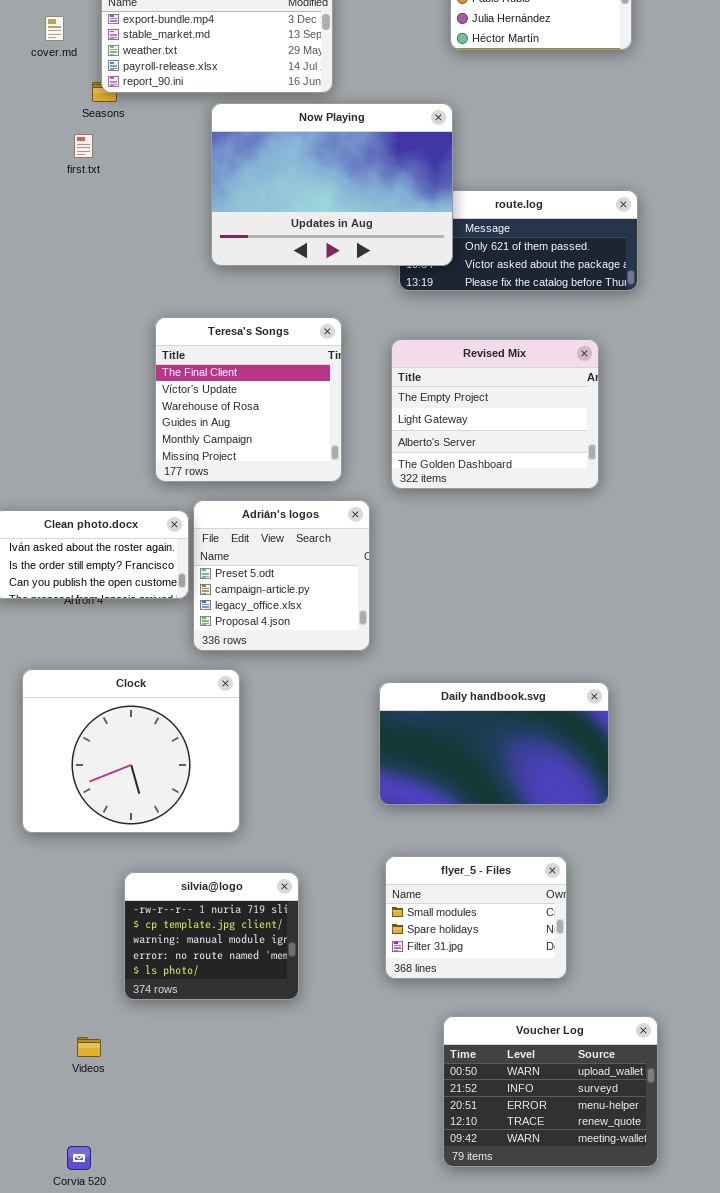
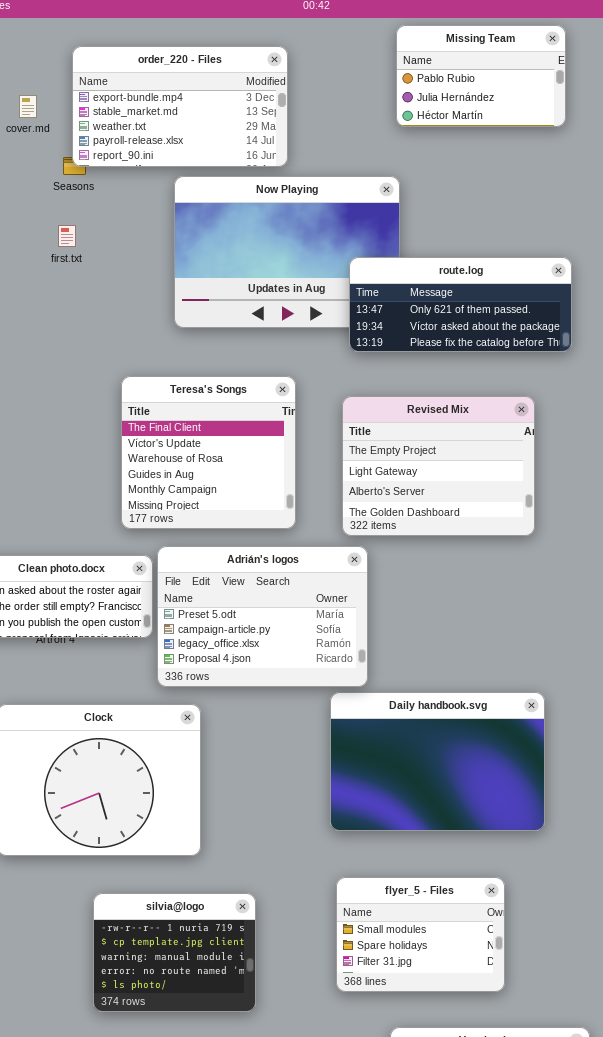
first.txt: [74,134,93,158] -> [58,225,76,247], moved
route.log: [399,190,638,291] -> [349,257,572,352], raised
Adrián's logos: [193,500,370,651] -> [157,546,368,687], resized
Daily handbook.svg: [379,682,609,805] -> [330,692,545,831], resized

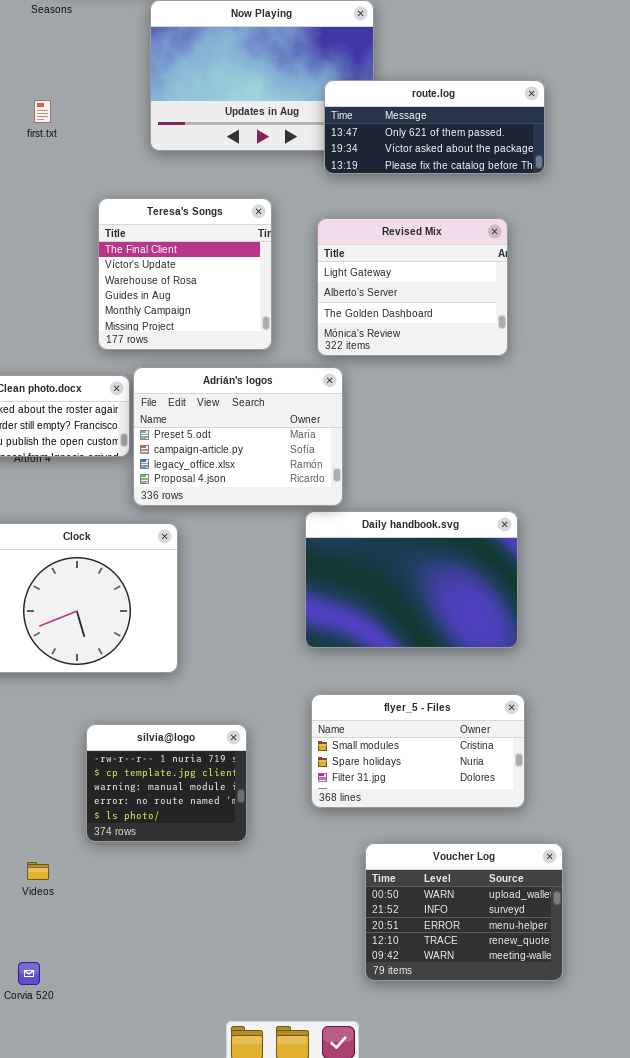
first.txt: [58,225,76,247] -> [34,100,51,123], moved
Revised Mix: [342,396,535,536] -> [317,218,508,356], scrolled down 1 row
flyer_5 - Files: [336,877,505,992] -> [311,694,525,808], resized
silvia@logo: [93,893,256,1012] -> [86,724,247,842], moved

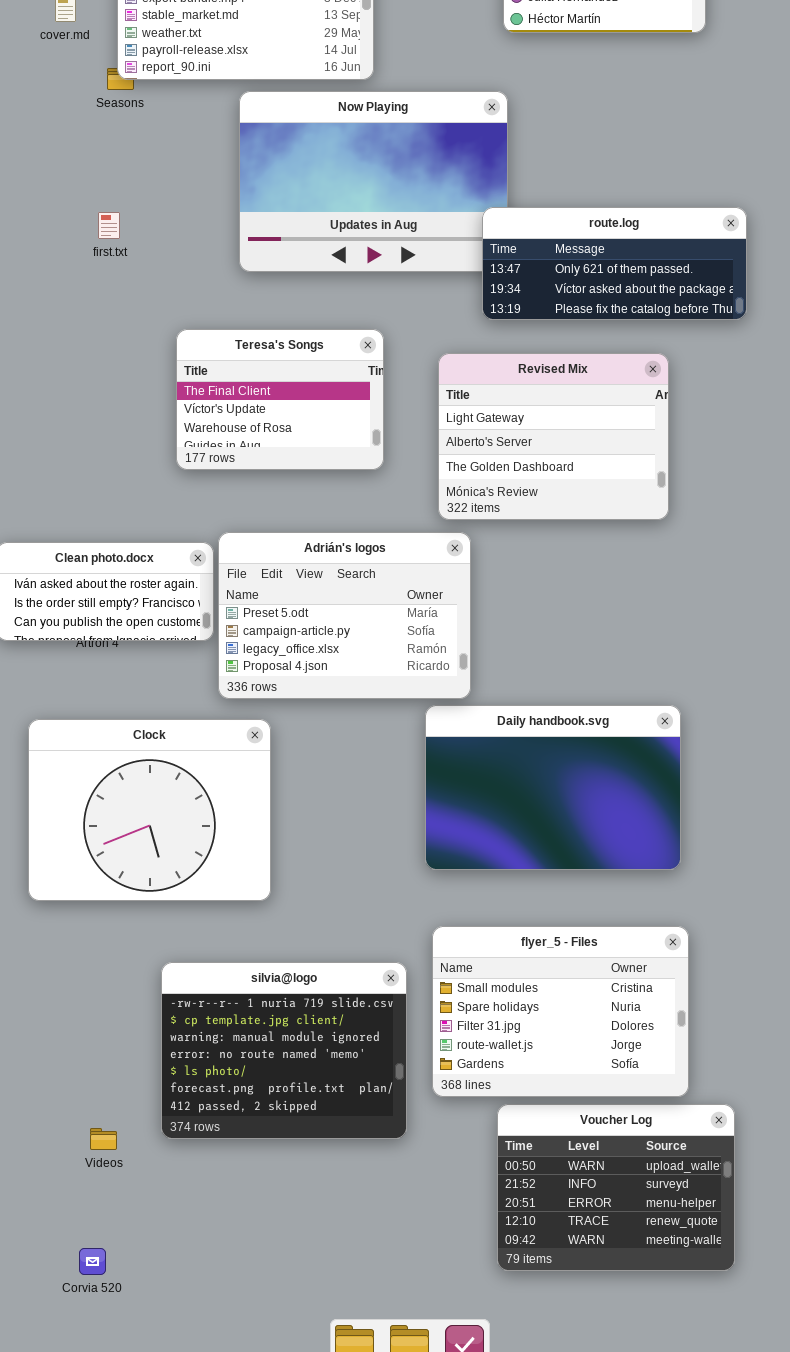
route.log: [324,80,545,174] -> [482,207,747,320], moved
Teresa's Songs: [98,198,272,350] -> [176,329,384,470], resized
flyer_5 - Files: [311,694,525,808] -> [432,926,689,1097], resized
silvia@logo: [86,724,247,842] -> [161,962,407,1139], resized

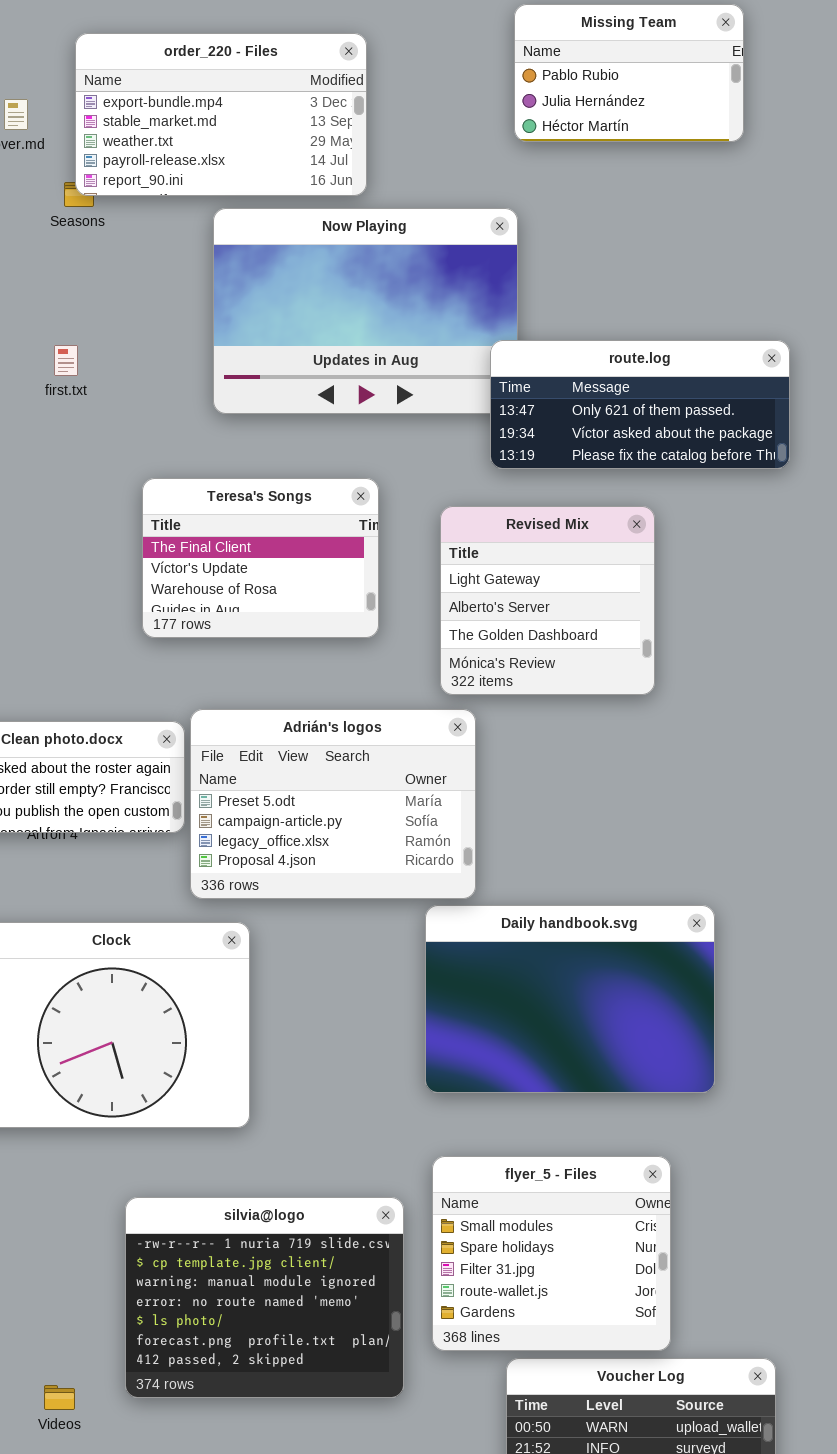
Revised Mix: [438,353,669,520] -> [440,506,655,695], resized
flyer_5 - Files: [432,926,689,1097] -> [432,1156,671,1351], resized

